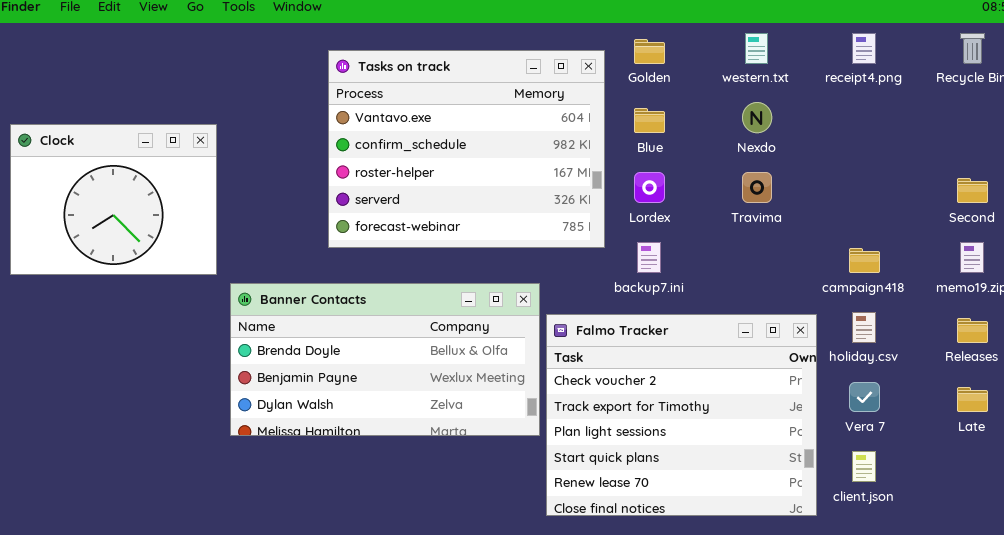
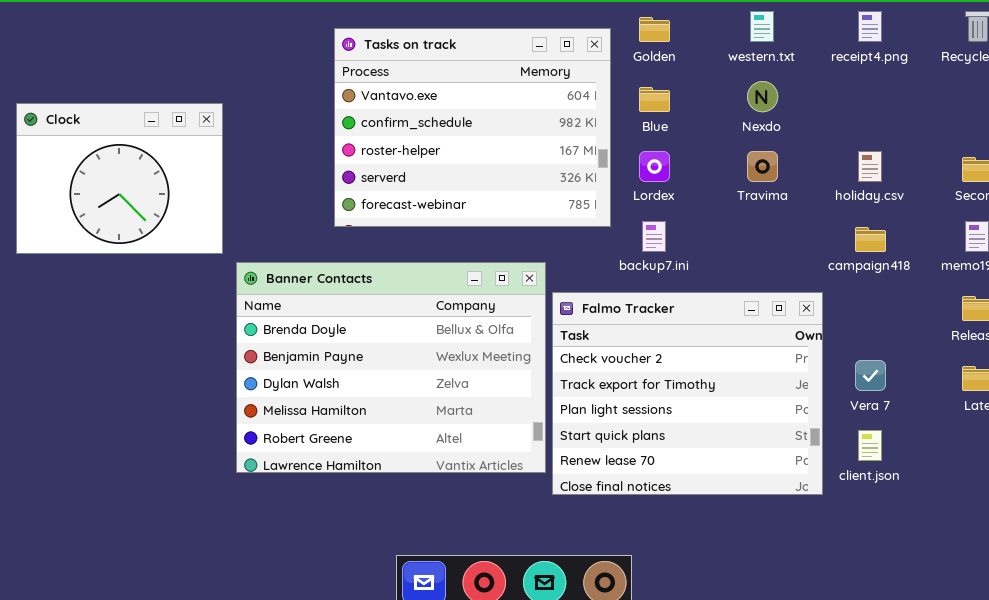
Banner Contacts: [230,283,540,436] -> [236,262,546,473], resized
holiday.csv: [852,312,876,343] -> [858,151,882,182], moved

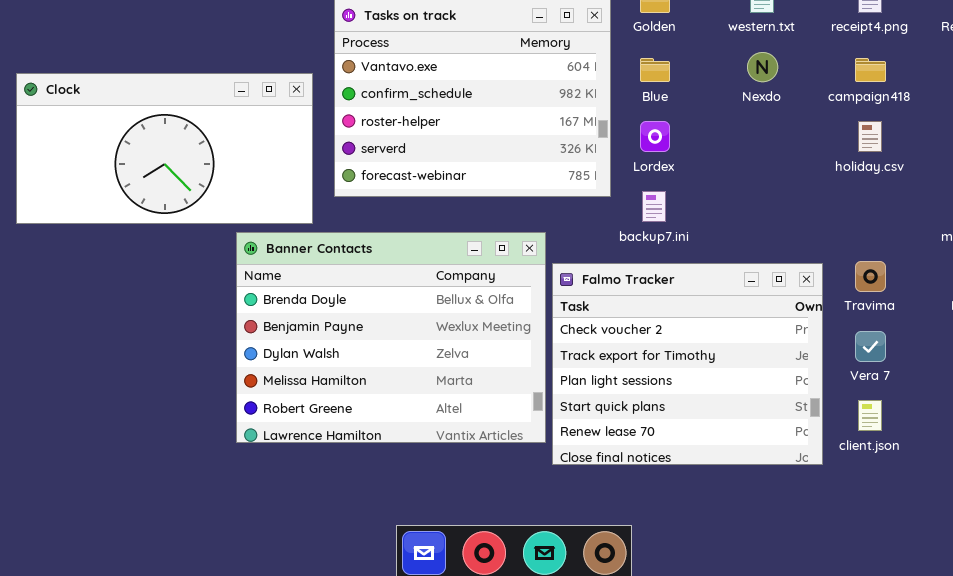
Clock: [16,103,223,254] -> [16,73,313,224], resized
Travima: [747,151,778,182] -> [855,261,886,292], moved
campaign418: [855,227,886,252] -> [855,58,886,82], moved

